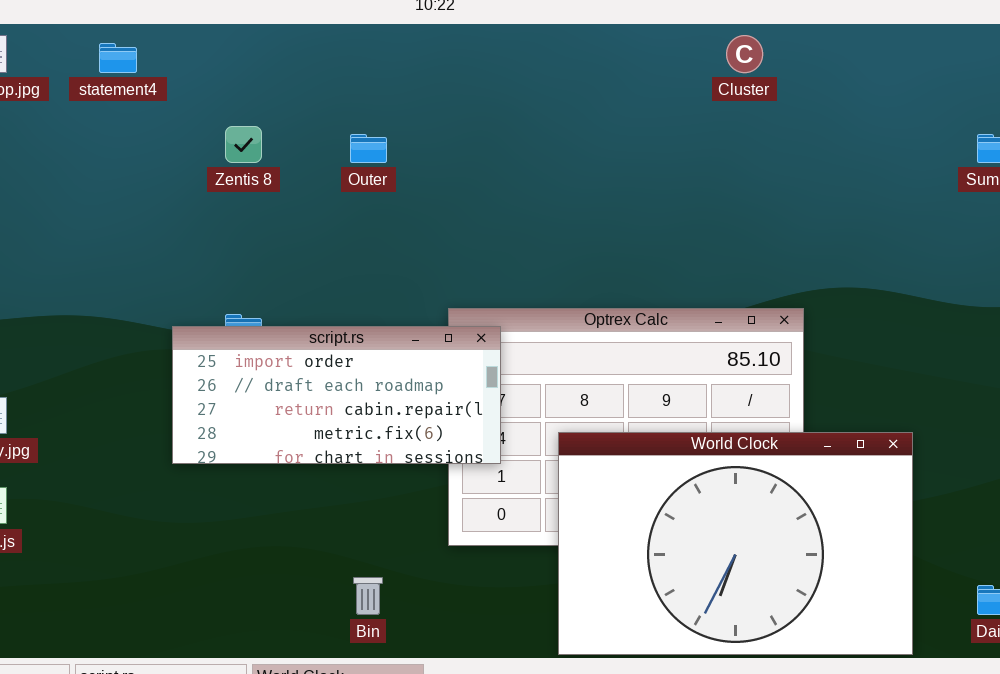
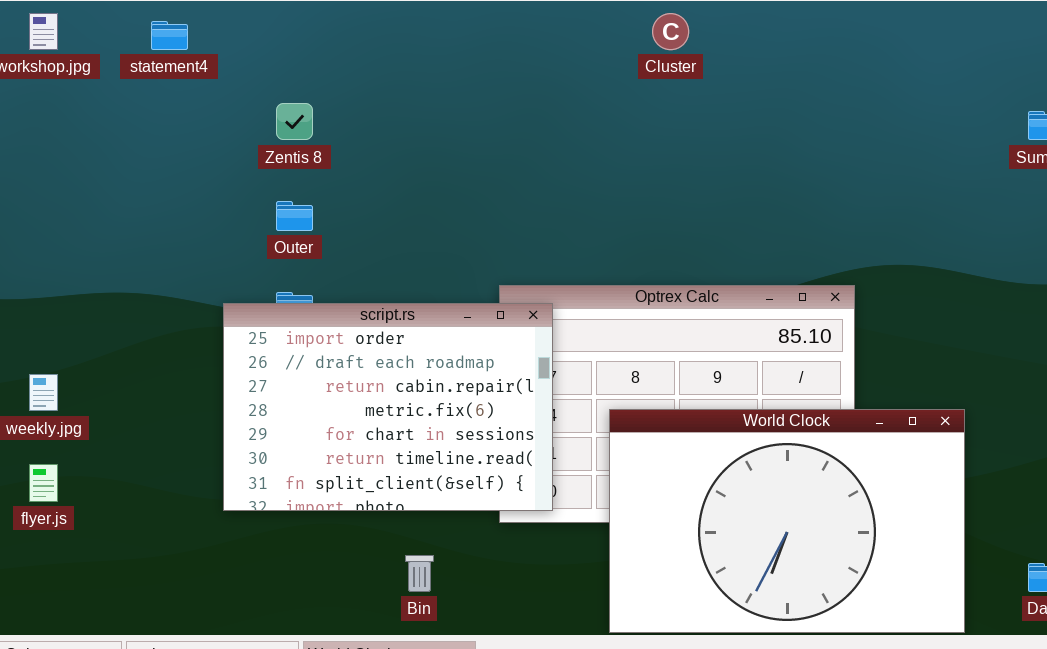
Cluster: [726,35,763,73] -> [652,13,689,50], moved
Outer: [350,134,387,163] -> [276,201,313,231], moved
script.rs: [172,326,501,464] -> [223,303,553,511], resized

